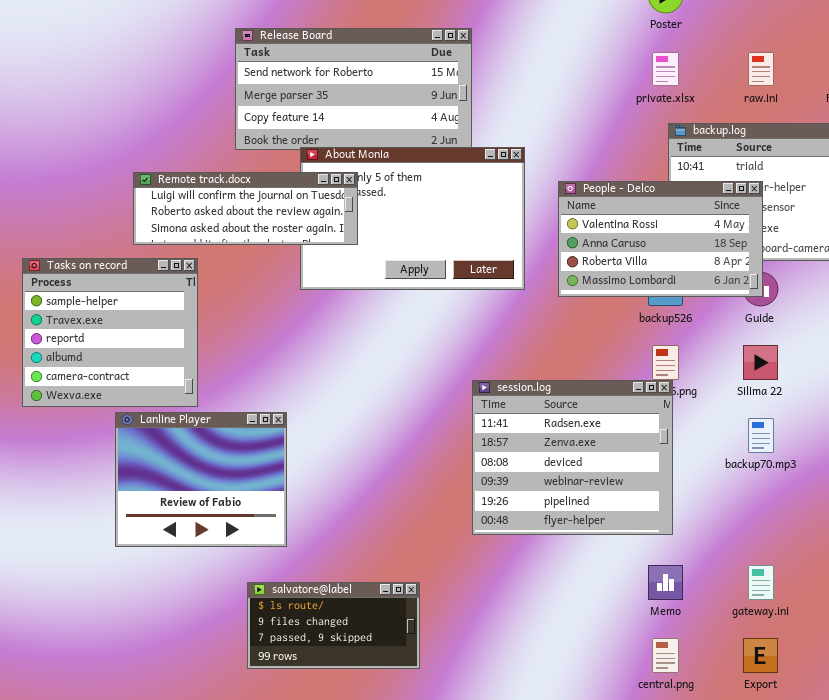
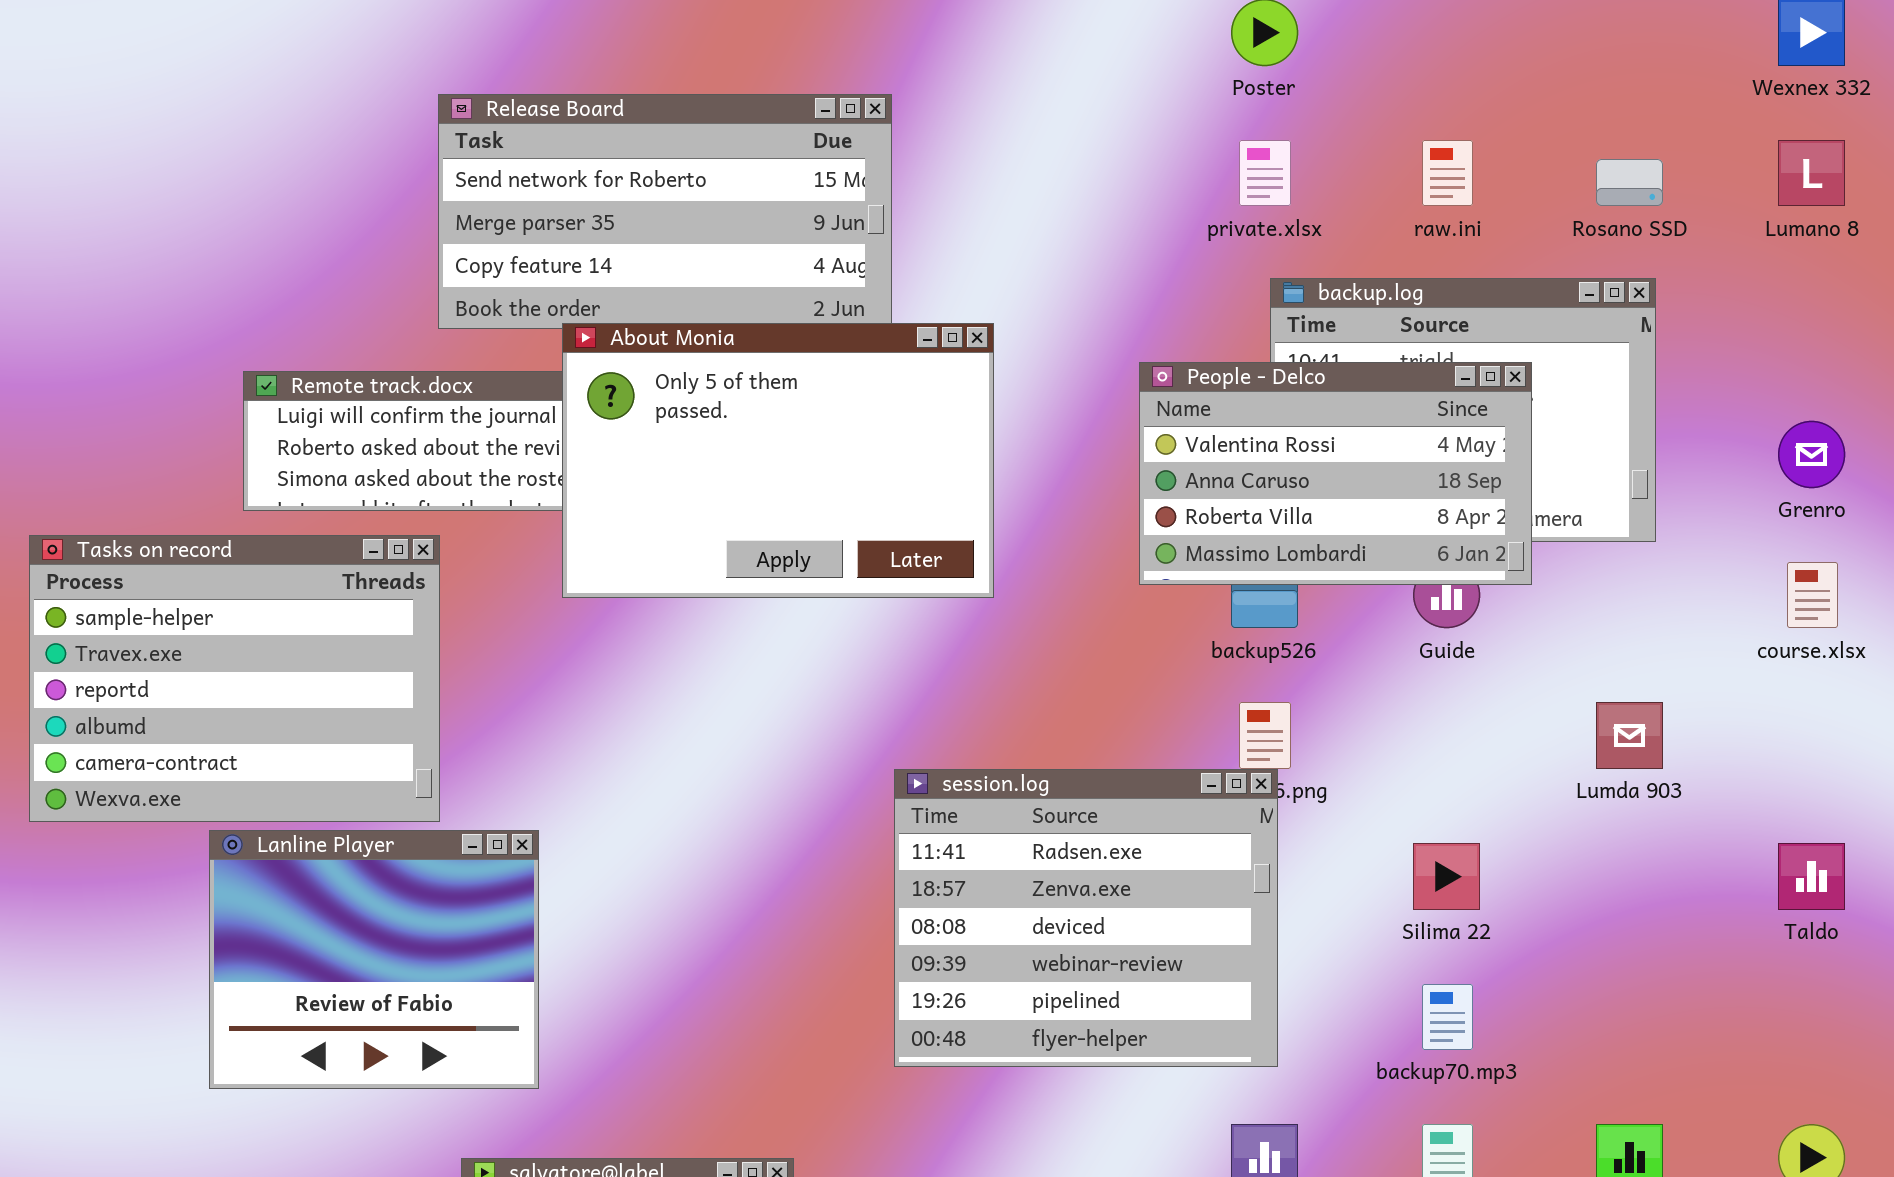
About Monia: [300,147,525,290] -> [562,323,994,598], raised
People - Delco: [558,181,763,297] -> [1139,362,1532,585], moved
Tasks on record: [22,258,198,407] -> [29,535,440,822], resized
Silima 22: [743,345,778,380] -> [1413,843,1480,910], moved
backup70.mp3: [748,418,774,453] -> [1422,984,1473,1050], moved

